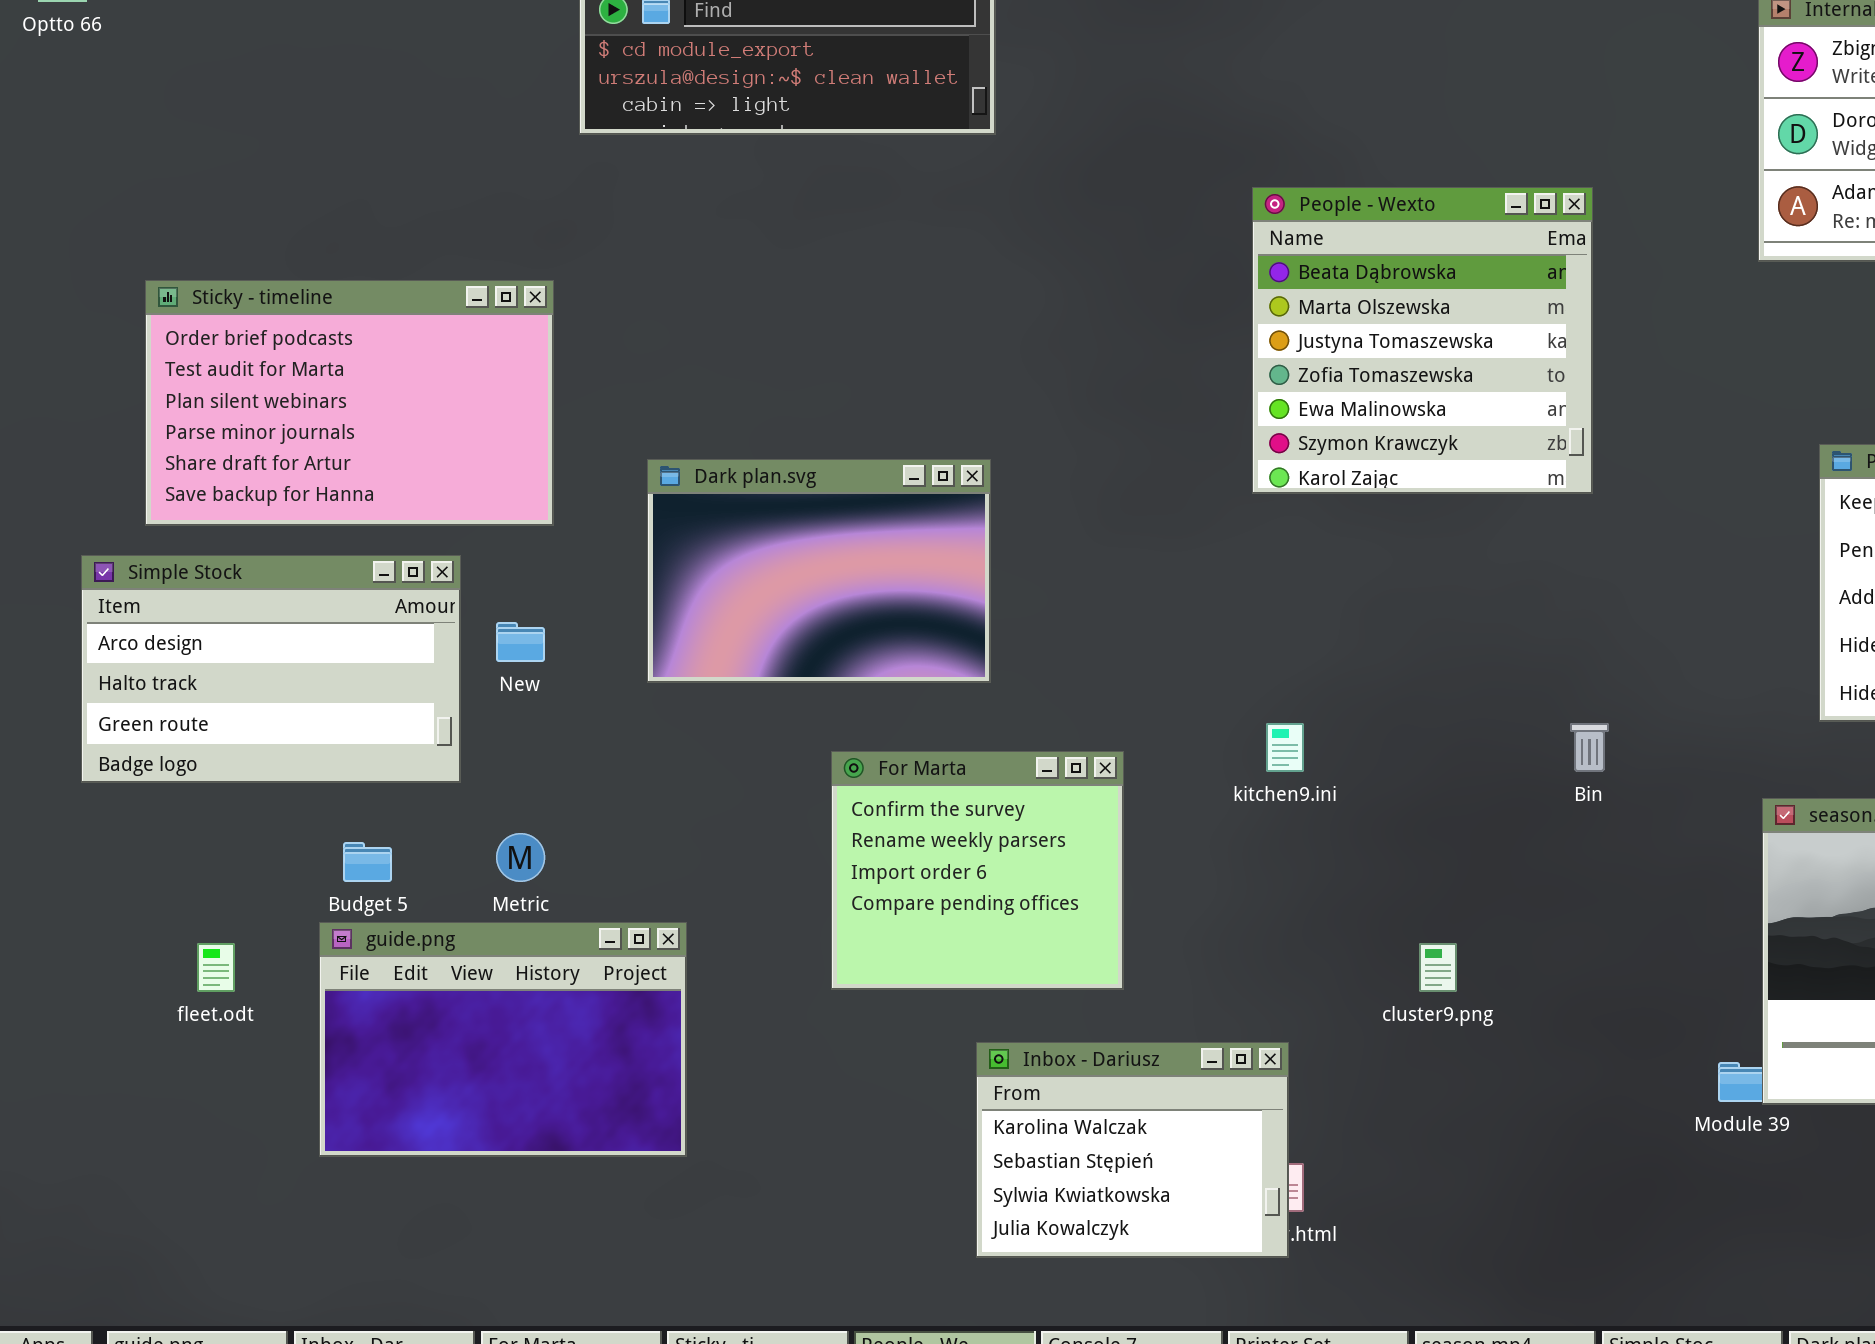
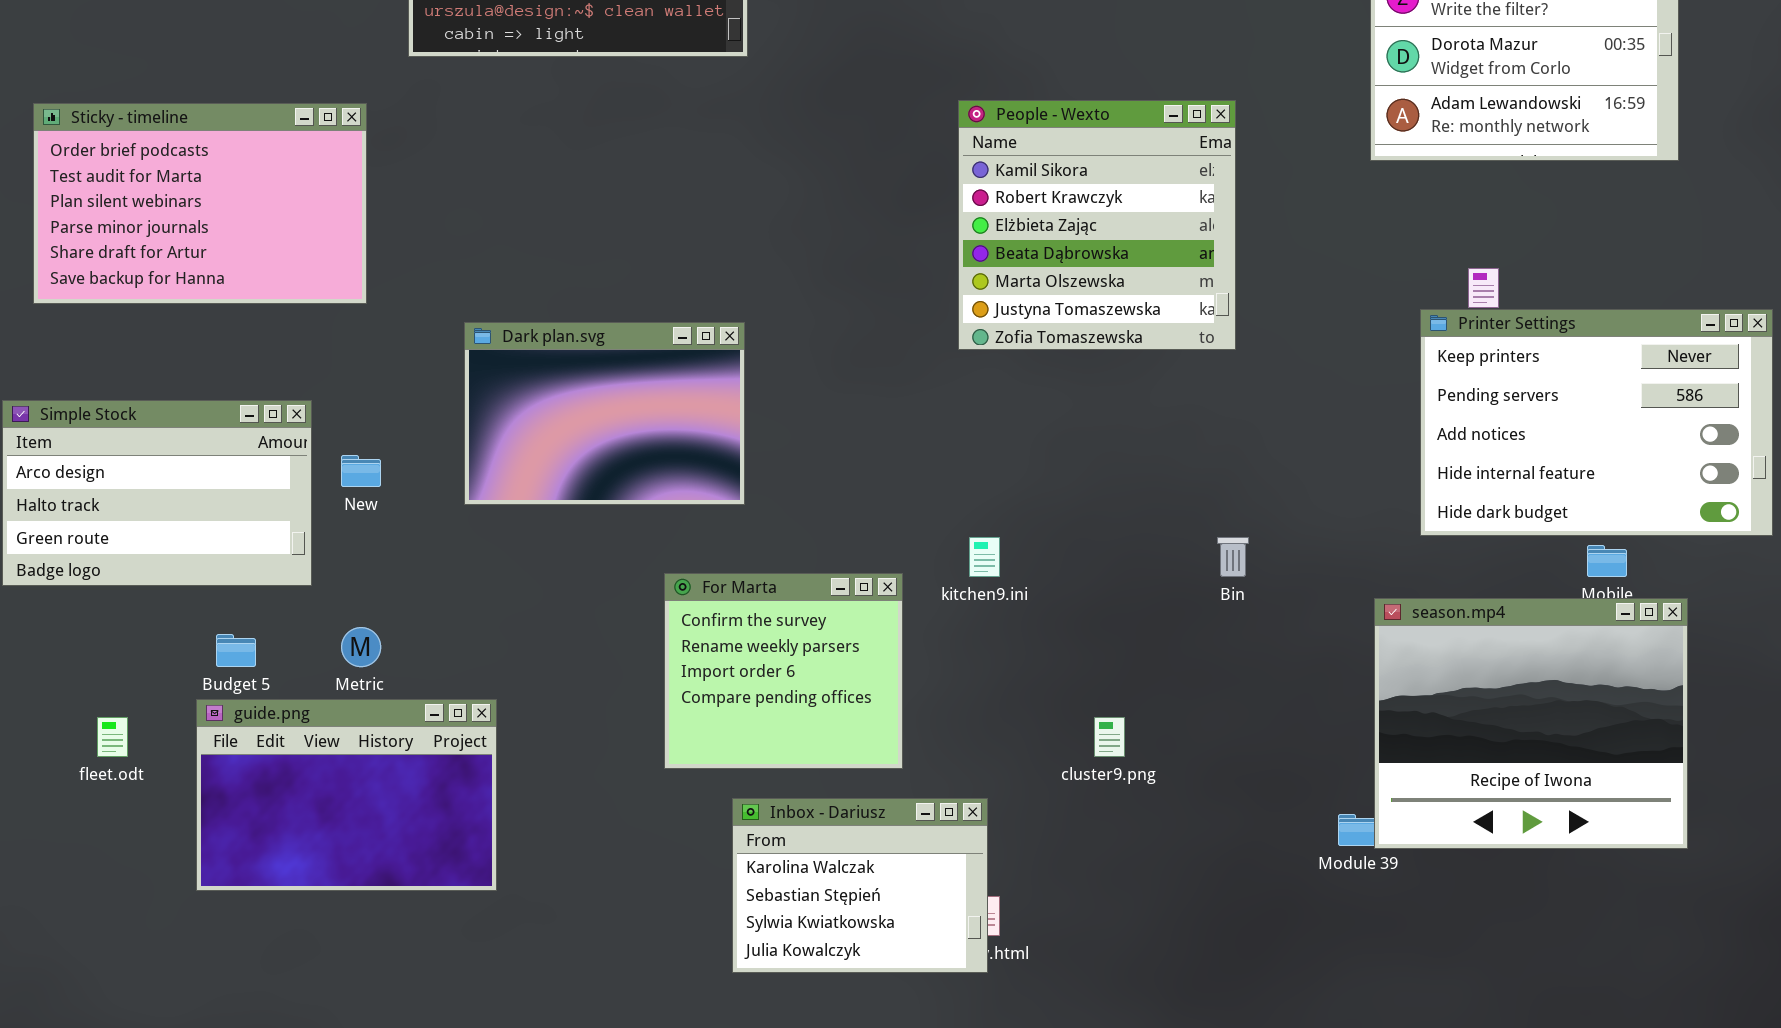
People - Wexto: [1252,187,1593,494] -> [958,100,1236,350], scrolled up 3 rows
Sticky - timeline: [145,280,554,526] -> [33,103,367,304], moved
For Marta: [831,751,1124,990] -> [664,573,903,769], moved

